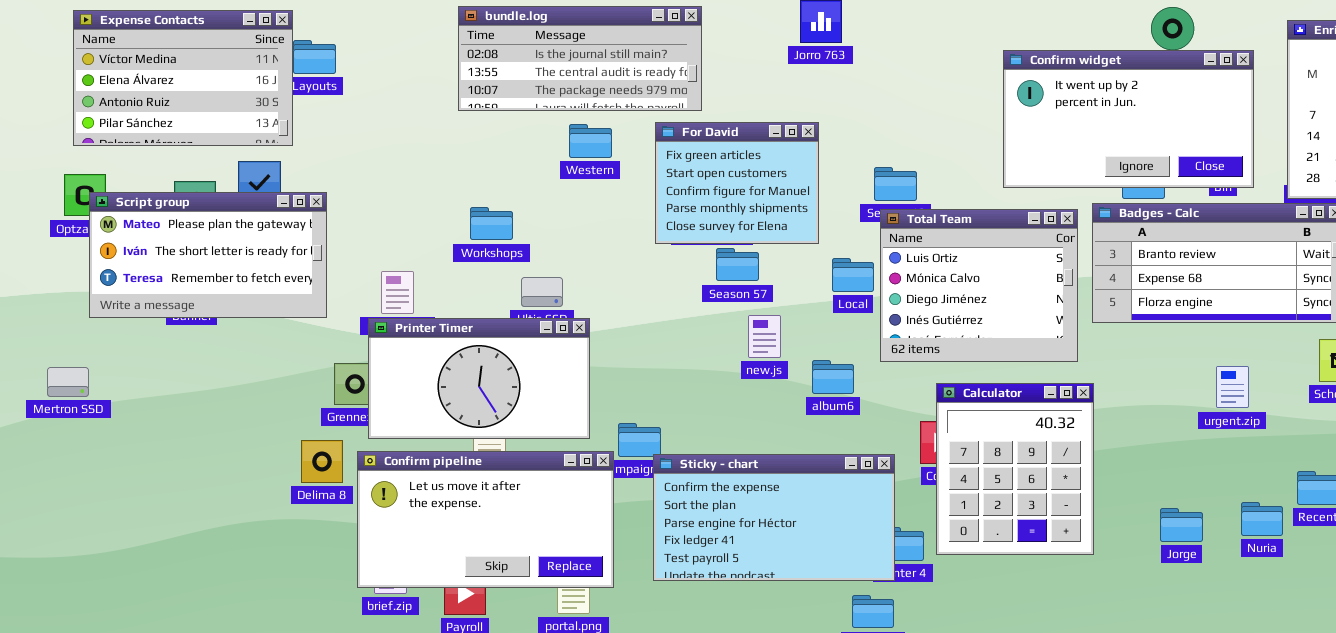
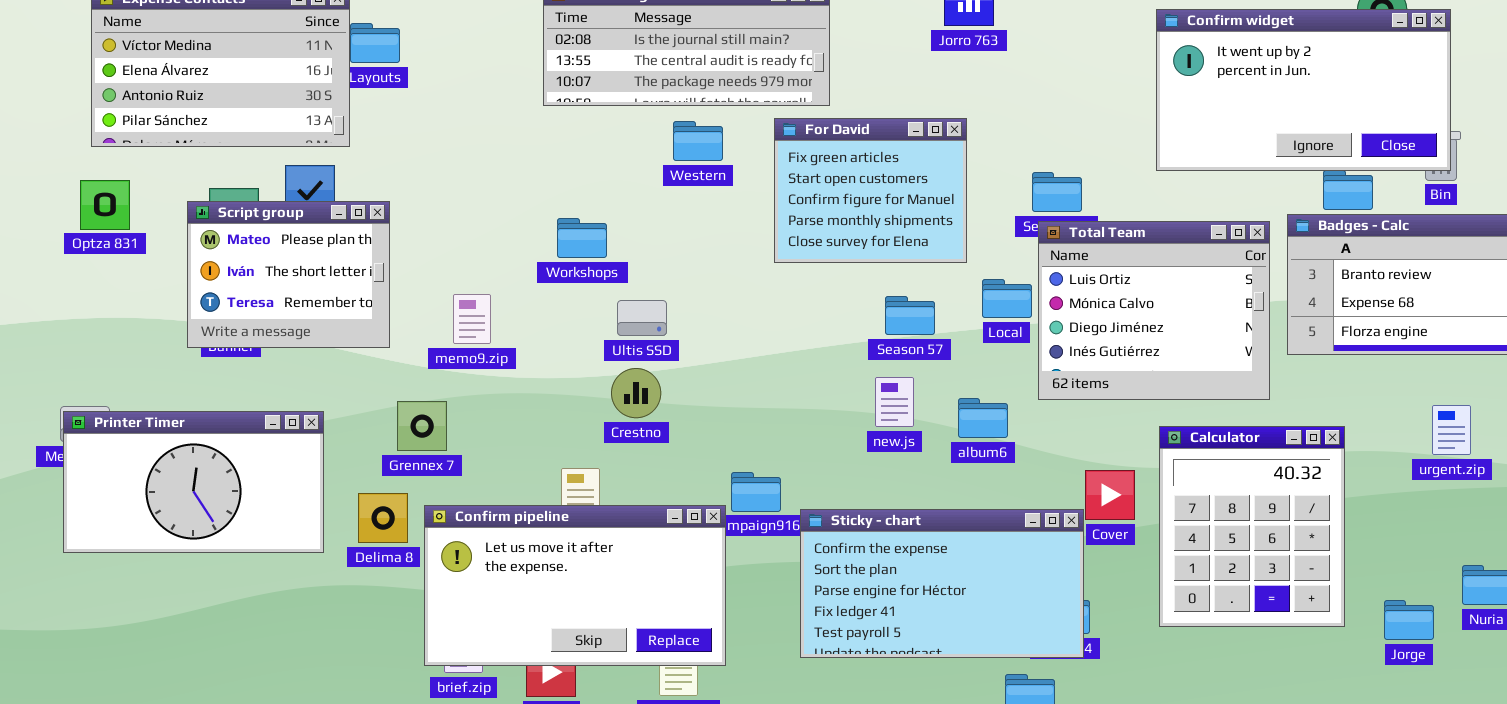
Confirm widget: [1003,50,1254,188] -> [1156,9,1451,171], moved
Script group: [89,192,327,318] -> [187,201,390,348], resized
Season 57: [716,248,759,281] -> [885,296,935,335], moved
new.js: [748,315,781,358] -> [875,377,914,427], moved
Printer Timer: [368,318,590,439] -> [63,411,324,553], moved
Calculator: [936,383,1094,555] -> [1159,426,1345,627], moved
Sticky - chart: [653,454,895,581] -> [800,509,1084,658], moved
Jorge: [1160,508,1203,542] -> [1384,600,1434,640], moved

